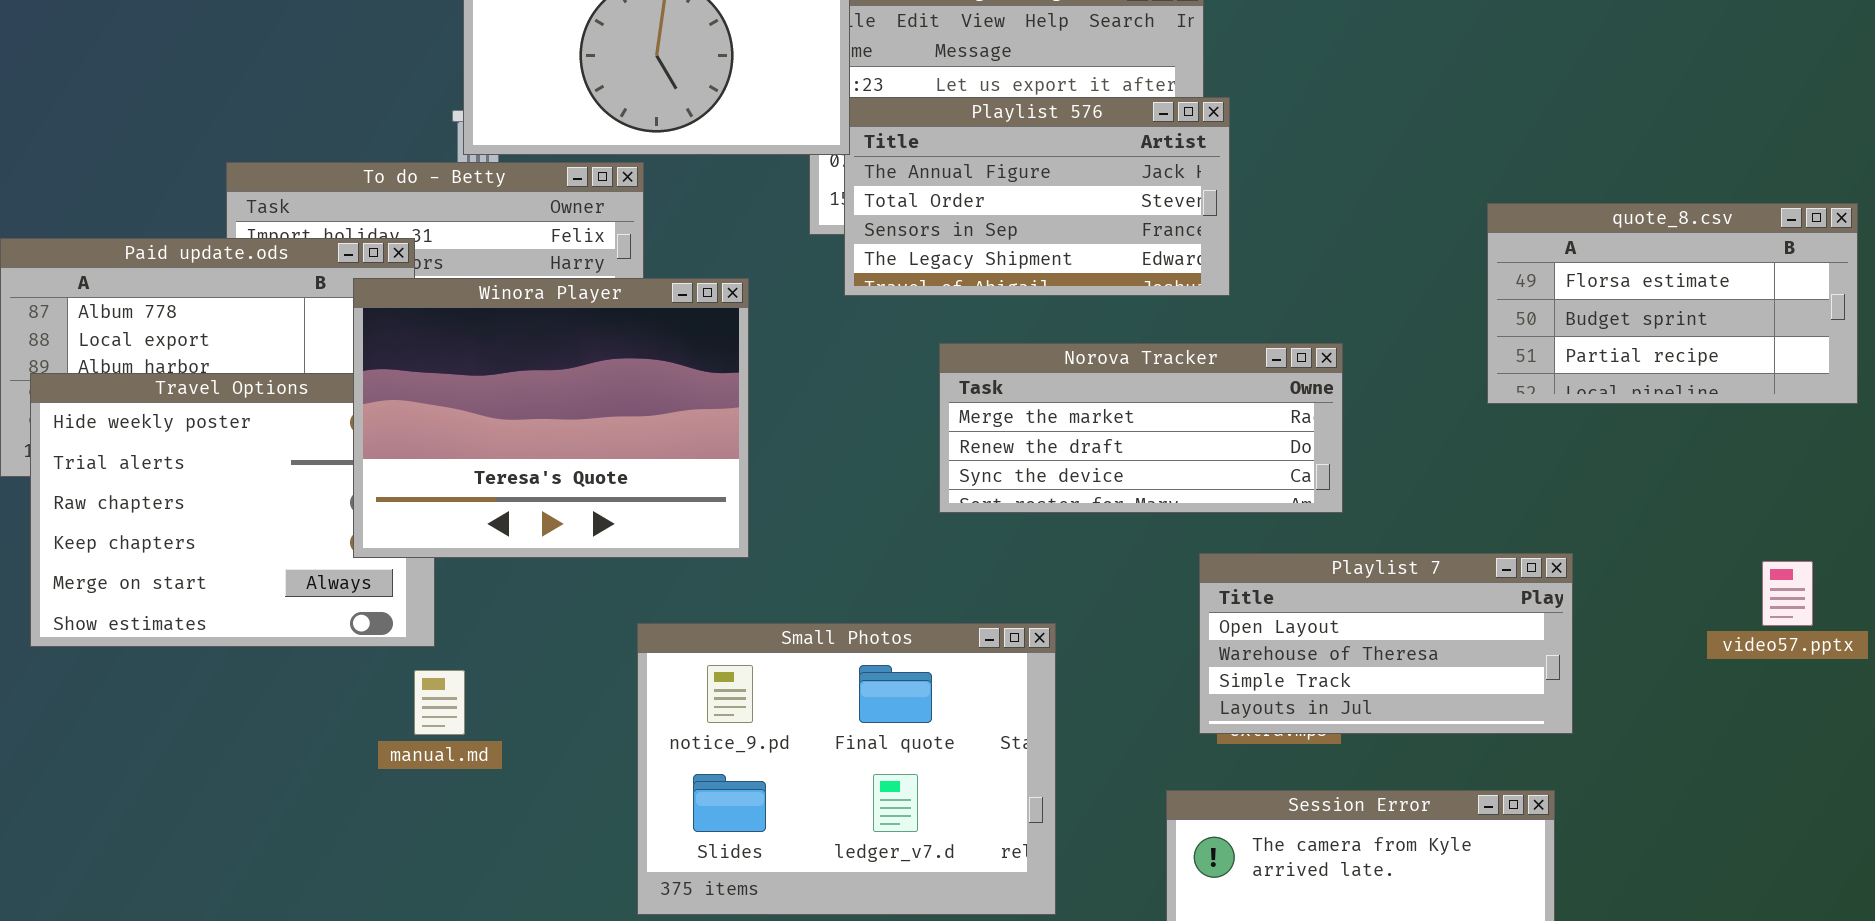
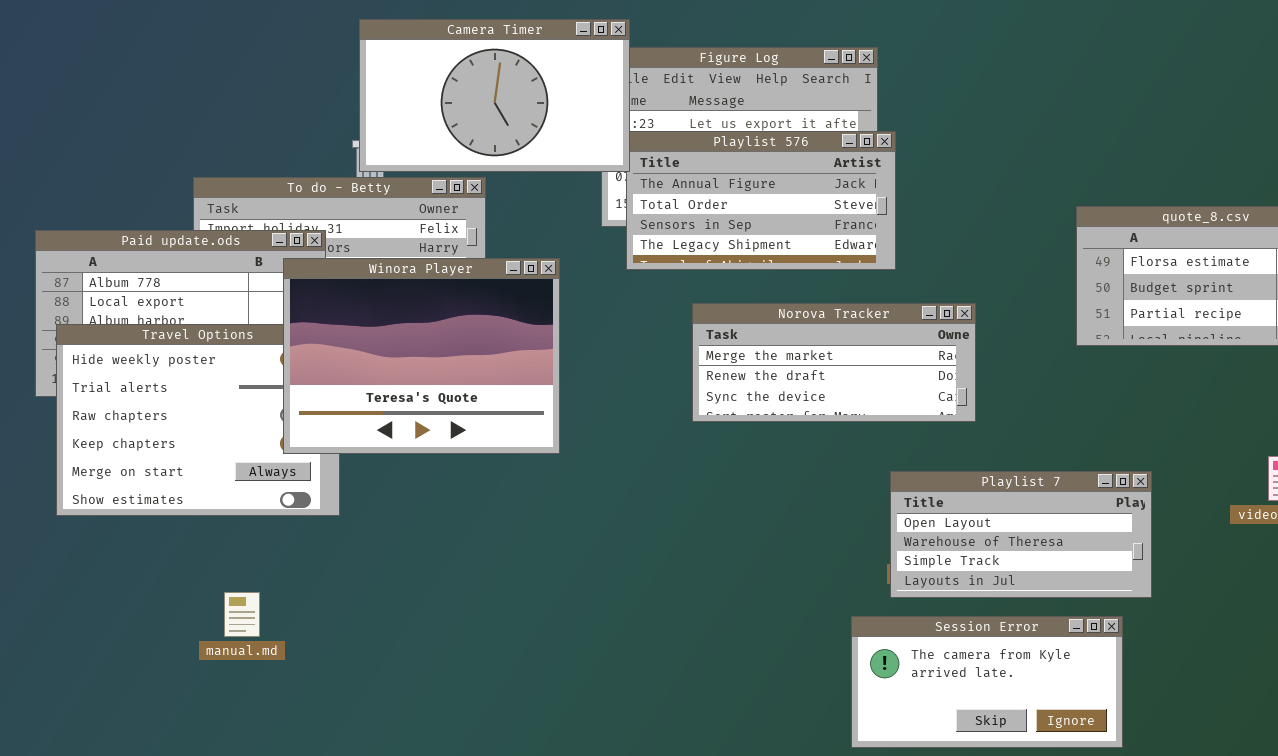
Playlist 7: [1199,553,1573,734] -> [890,471,1152,598], moved
Small Photos: [637,623,1056,915] -> none, closed
manual.md: [414,670,465,735] -> [224,592,260,637], moved

